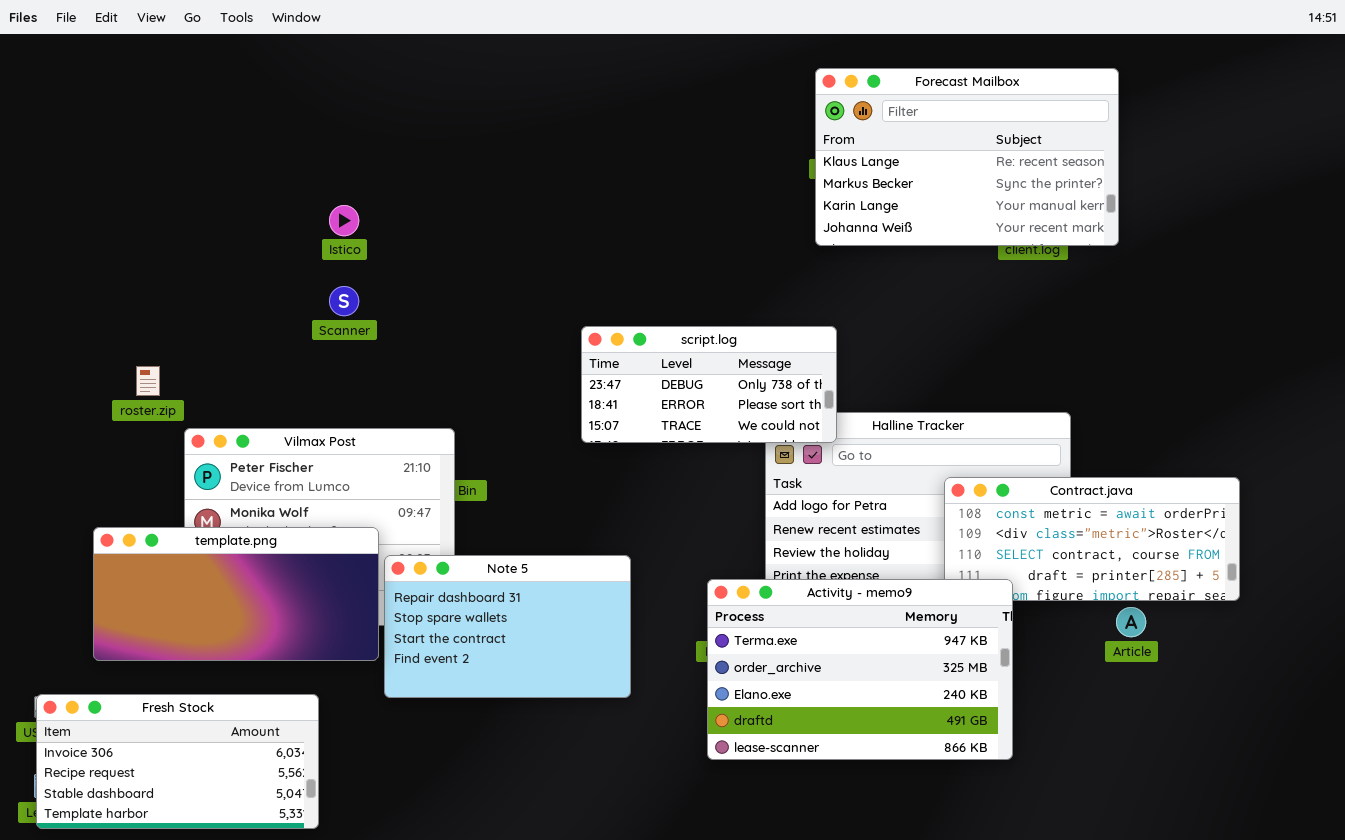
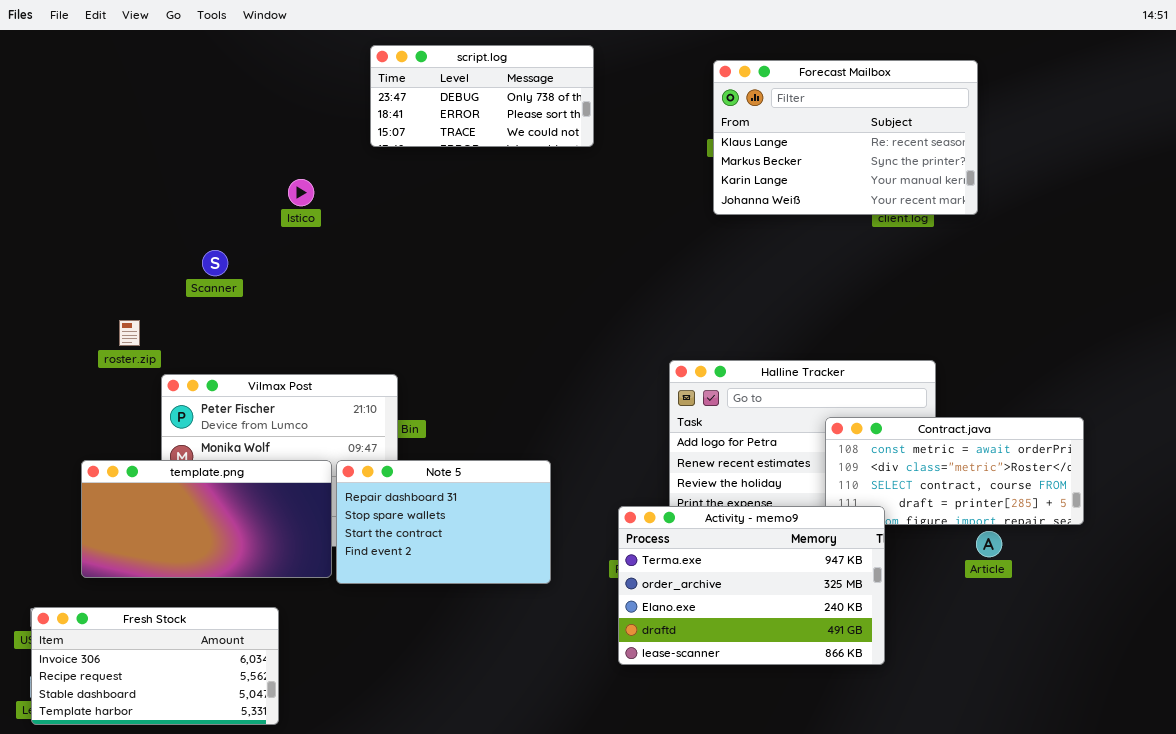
Scanner: [329,286,359,316] -> [202,250,228,276], moved
script.log: [581,326,837,443] -> [370,45,594,147], moved
Note 5: [384,555,631,698] -> [336,460,551,584], moved

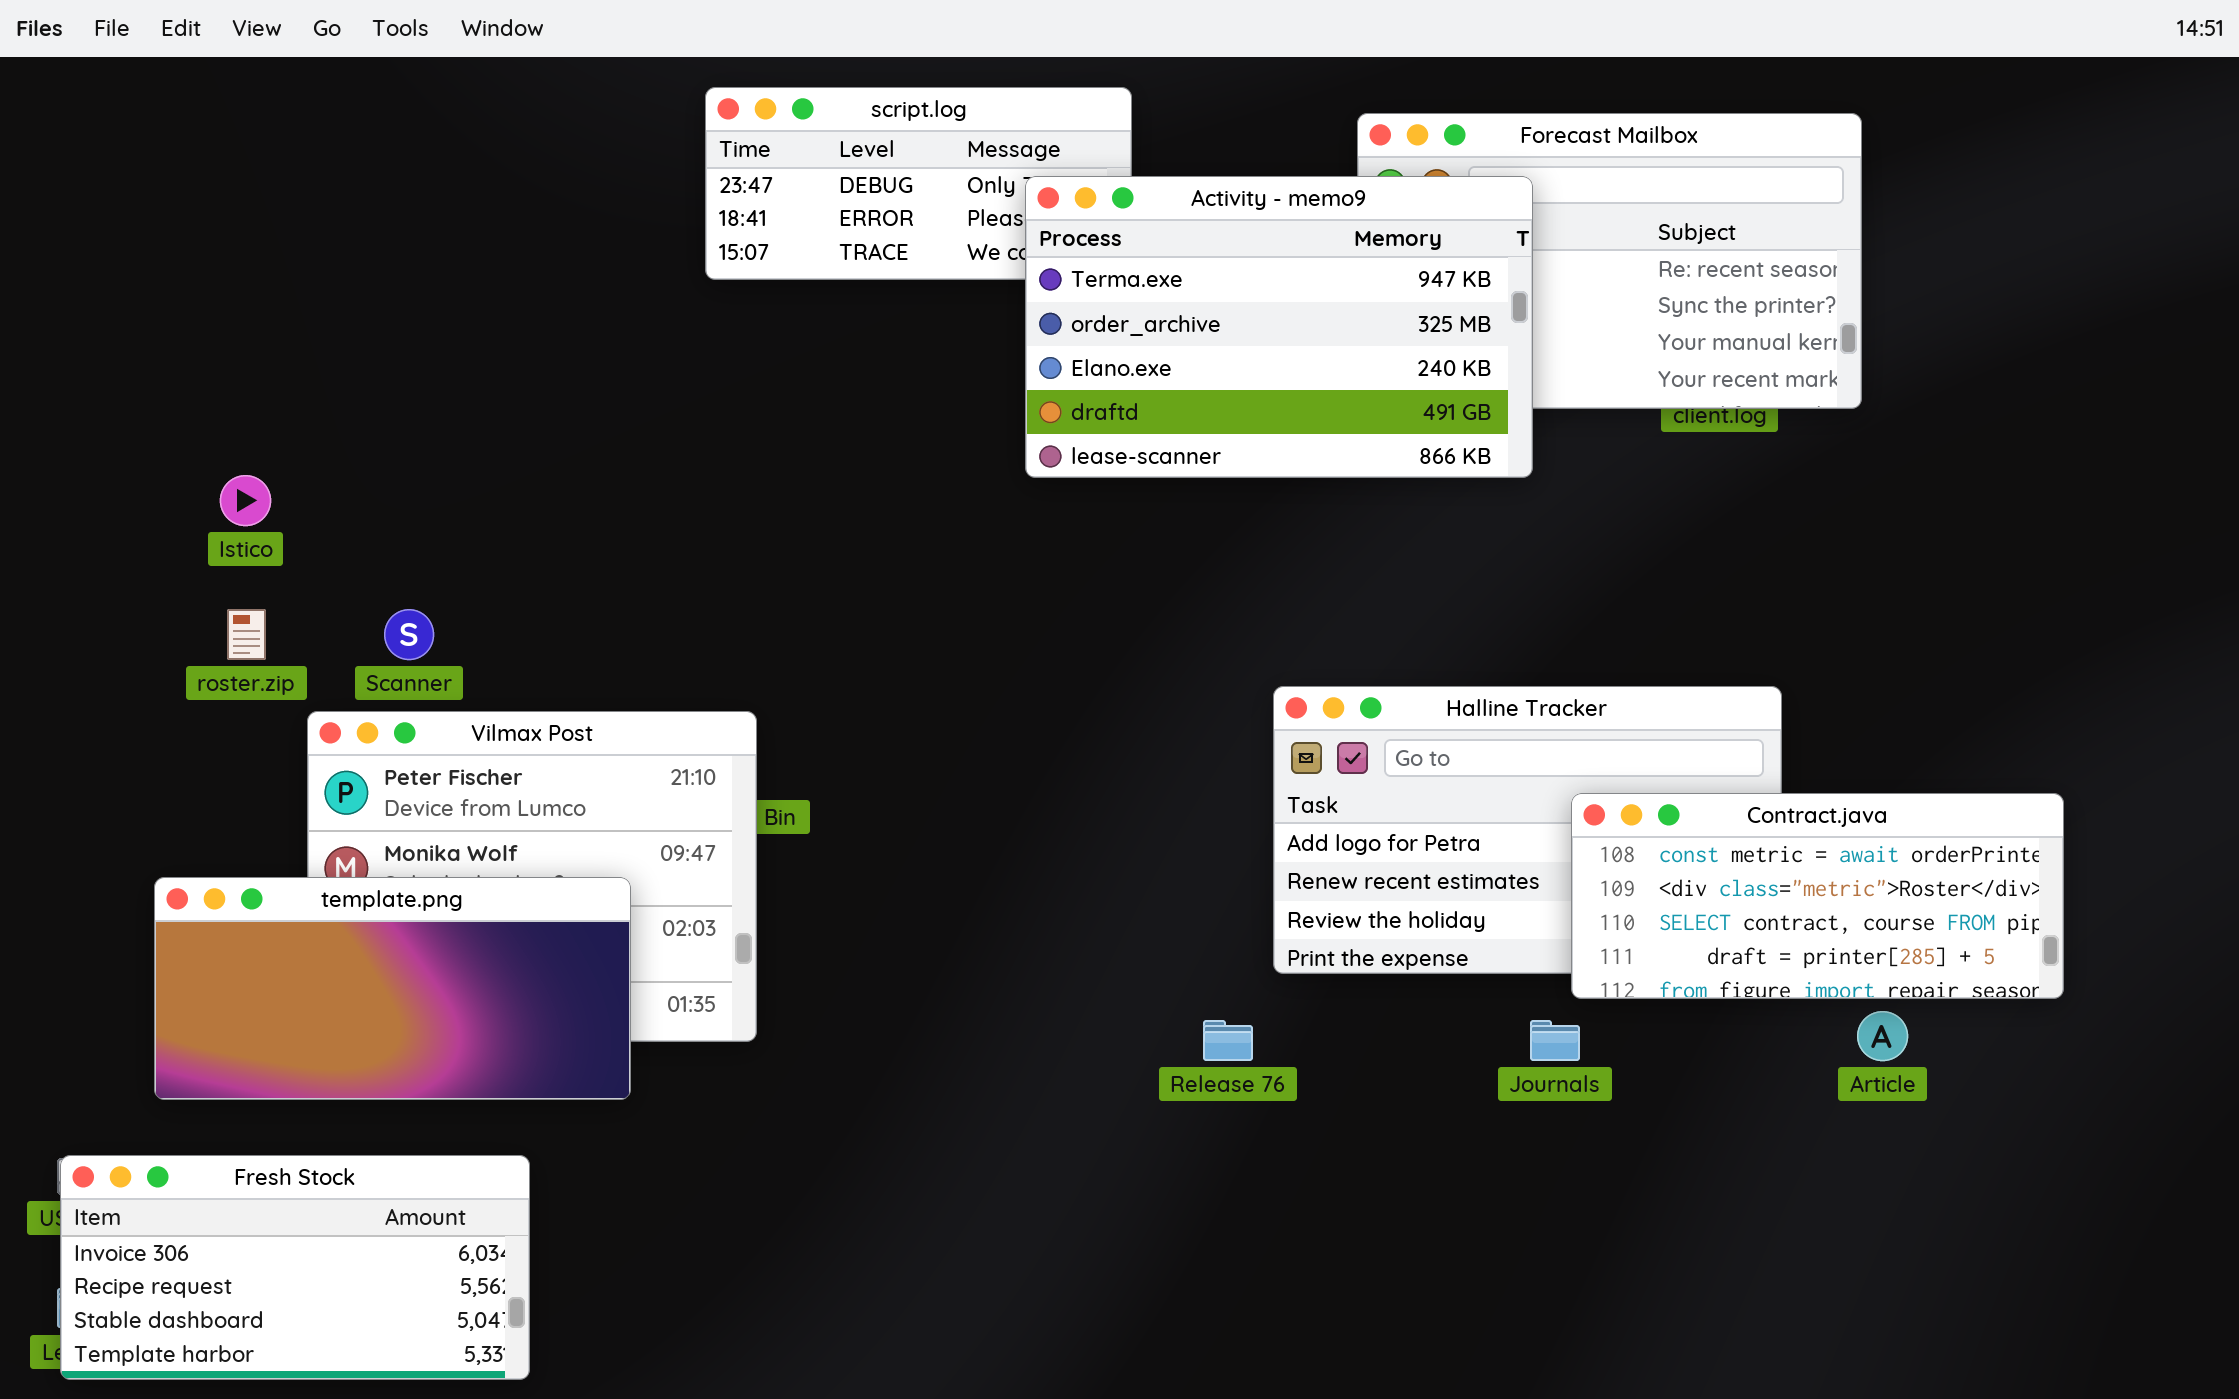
Istico: [288,179,314,206] -> [220,475,271,526], moved
Scanner: [202,250,228,276] -> [384,609,434,660], moved
Note 5: [336,460,551,584] -> none, closed
Activity - memo9: [618,506,885,665] -> [1025,176,1533,478], moved

